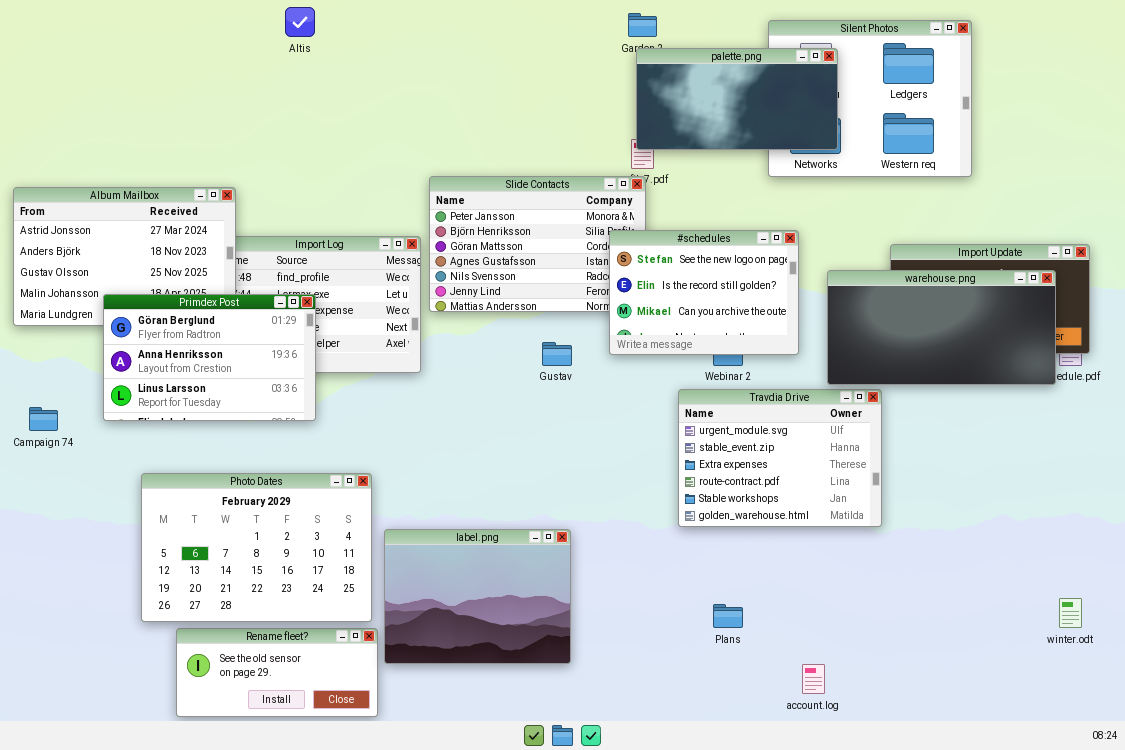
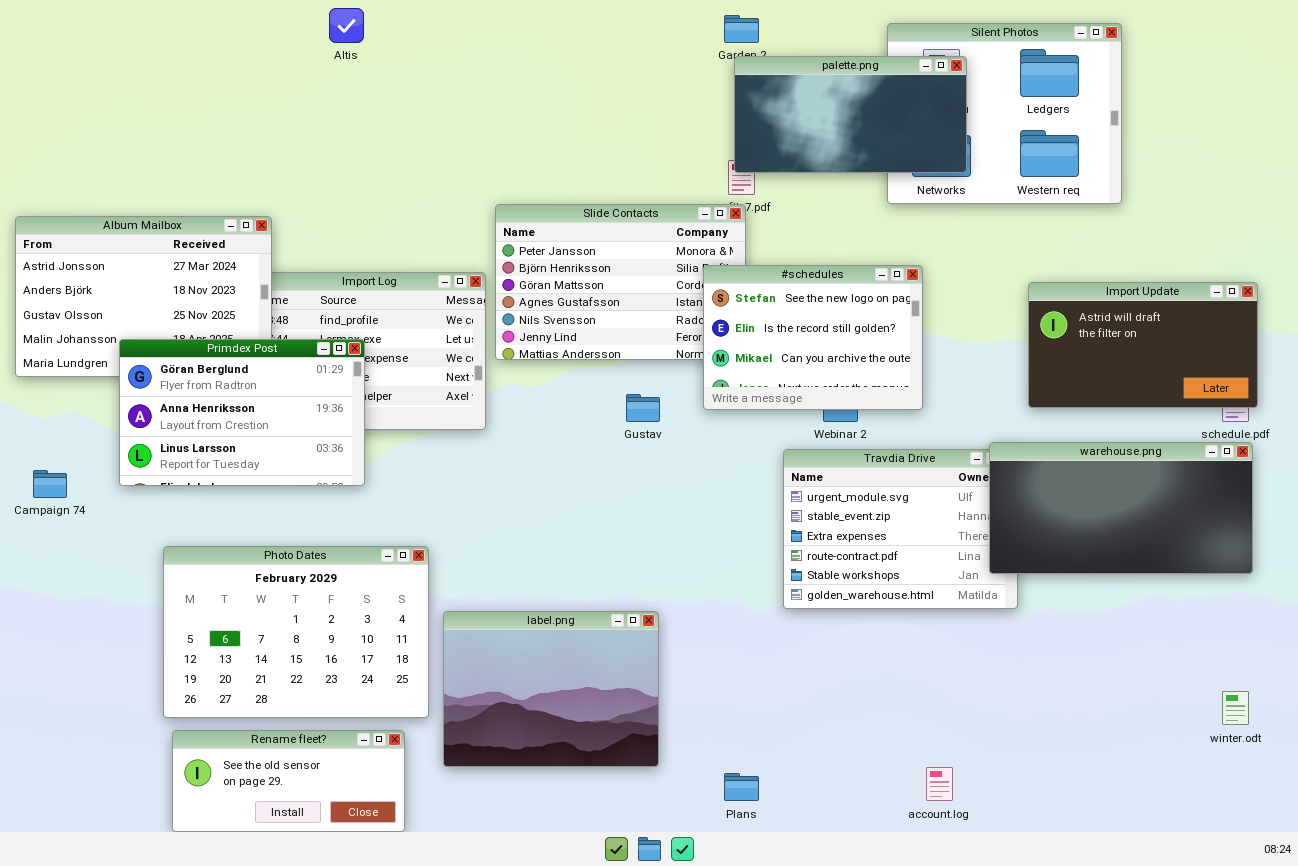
warehouse.png: [827,270,1056,385] -> [989,442,1253,574], moved
Plans: [713,604,743,628] -> [724,773,759,801], moved
Rename fleet?: [176,628,378,717] -> [172,730,405,832], moved

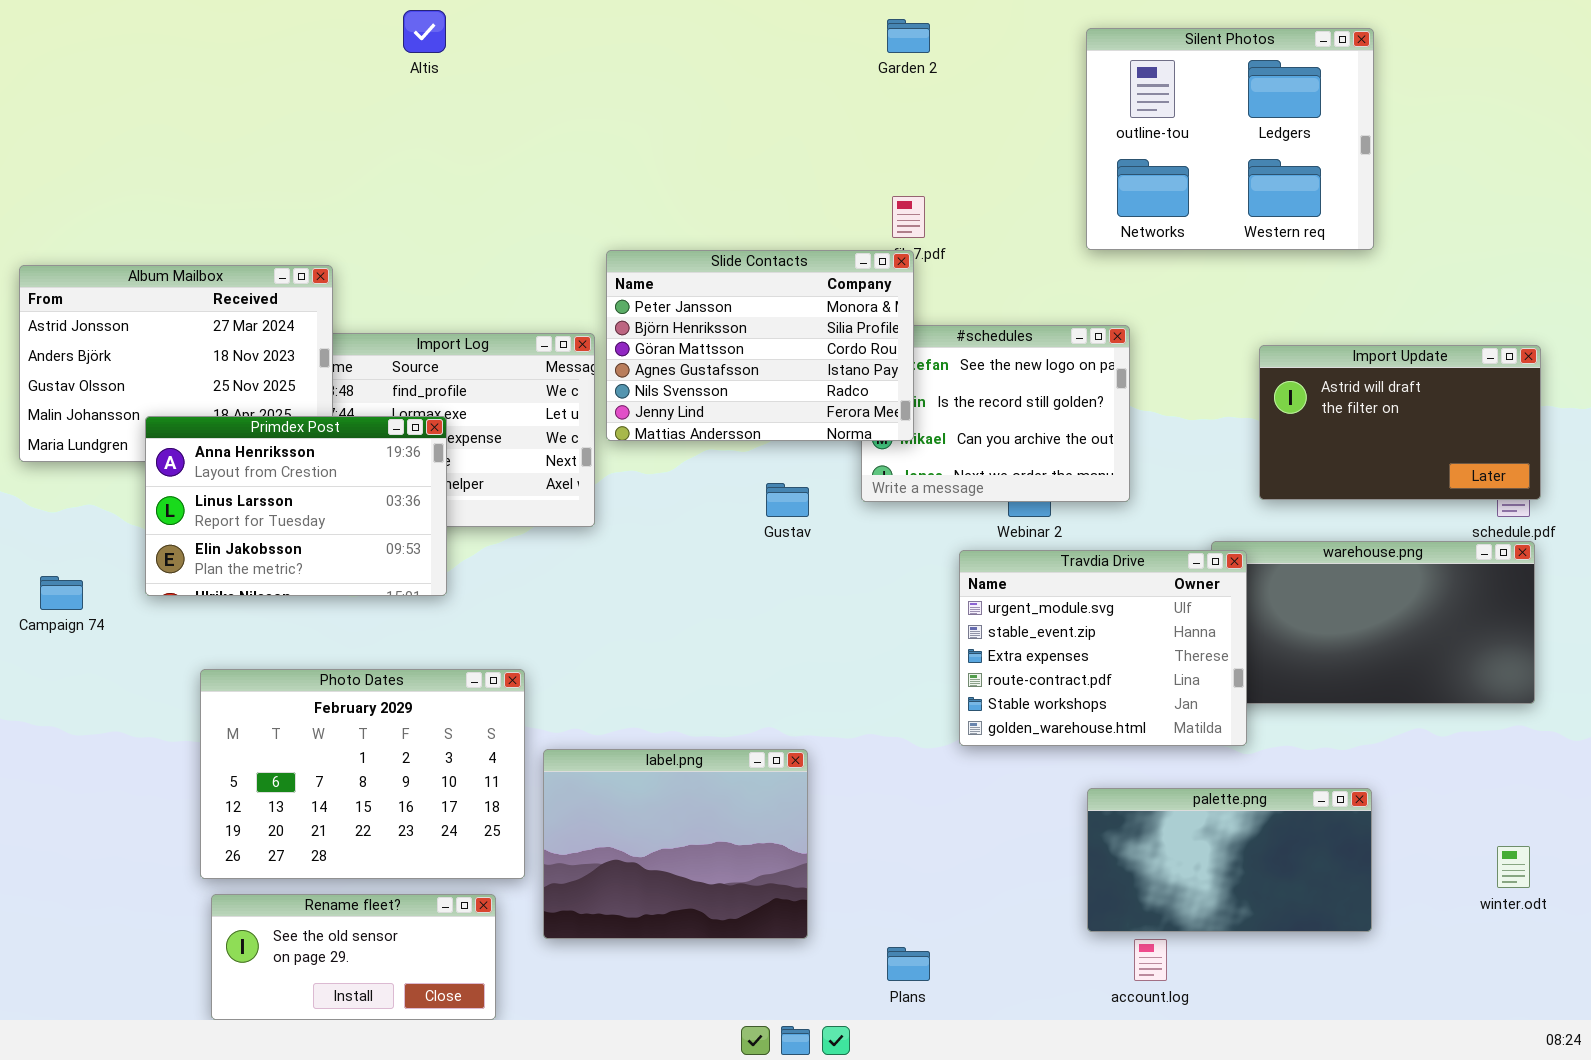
palette.png: [734,56,967,173] -> [1087,788,1372,932], moved
Slide Contacts: [495,204,746,360] -> [606,250,914,441], raised
Primdex Post: [119,339,365,486] -> [145,416,447,596], scrolled down 1 row
Travdia Drive: [783,449,1018,609] -> [959,550,1247,746], raised

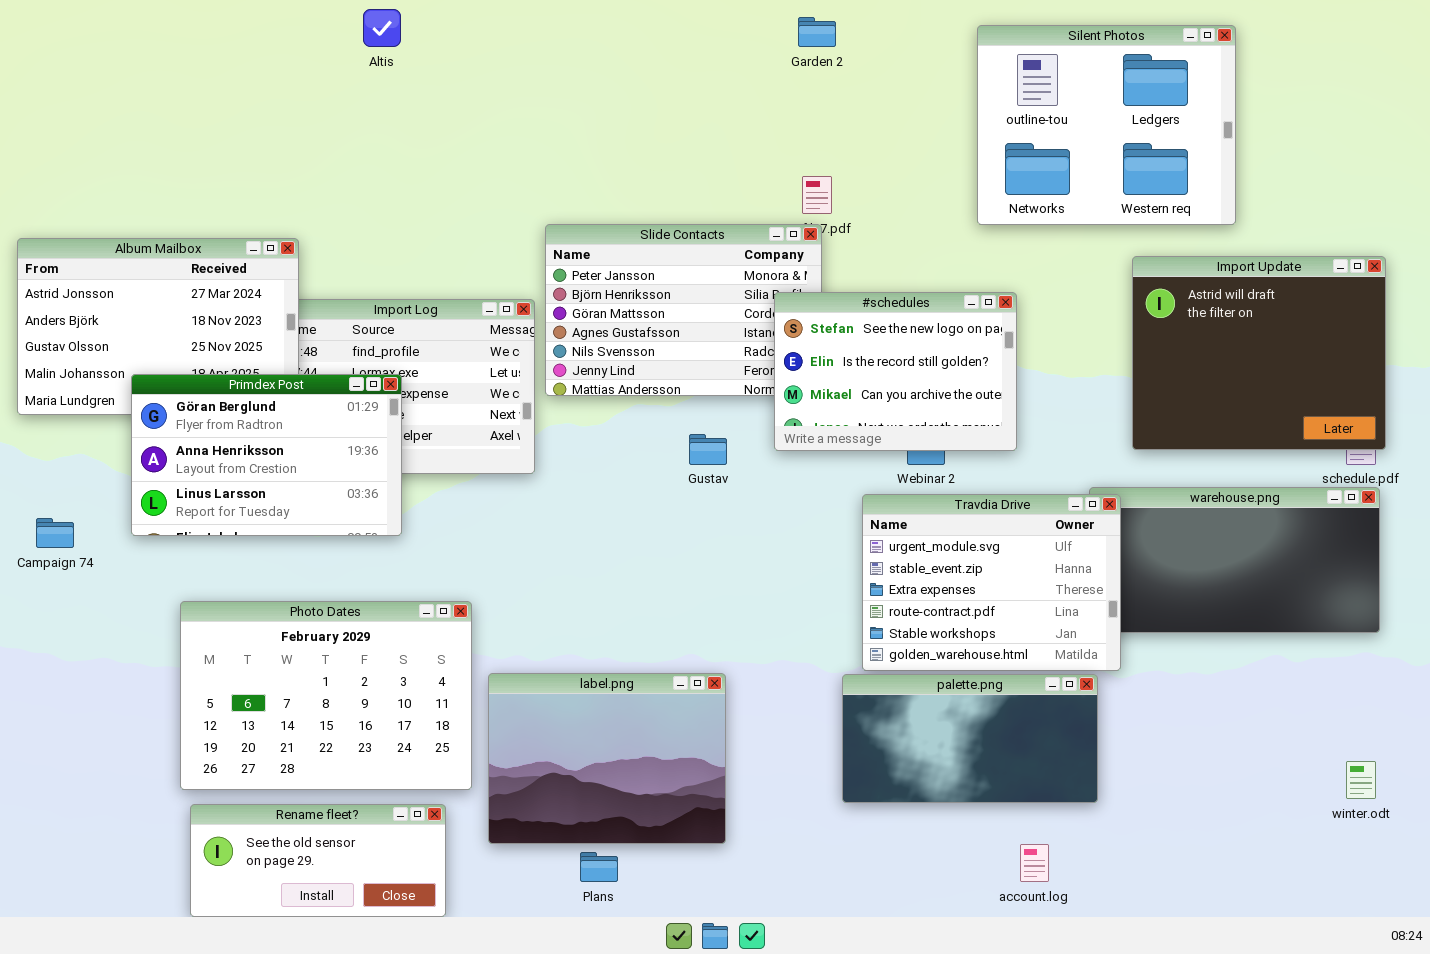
#schedules: [861,325,1130,502] -> [774,292,1017,451], raised
Import Update: [1259,345,1541,500] -> [1132,256,1386,450], resized
Primdex Post: [145,416,447,596] -> [131,374,402,536], scrolled up 1 row
palette.png: [1087,788,1372,932] -> [842,674,1098,803], moved
Plans: [887,947,930,981] -> [580,852,618,882], moved

